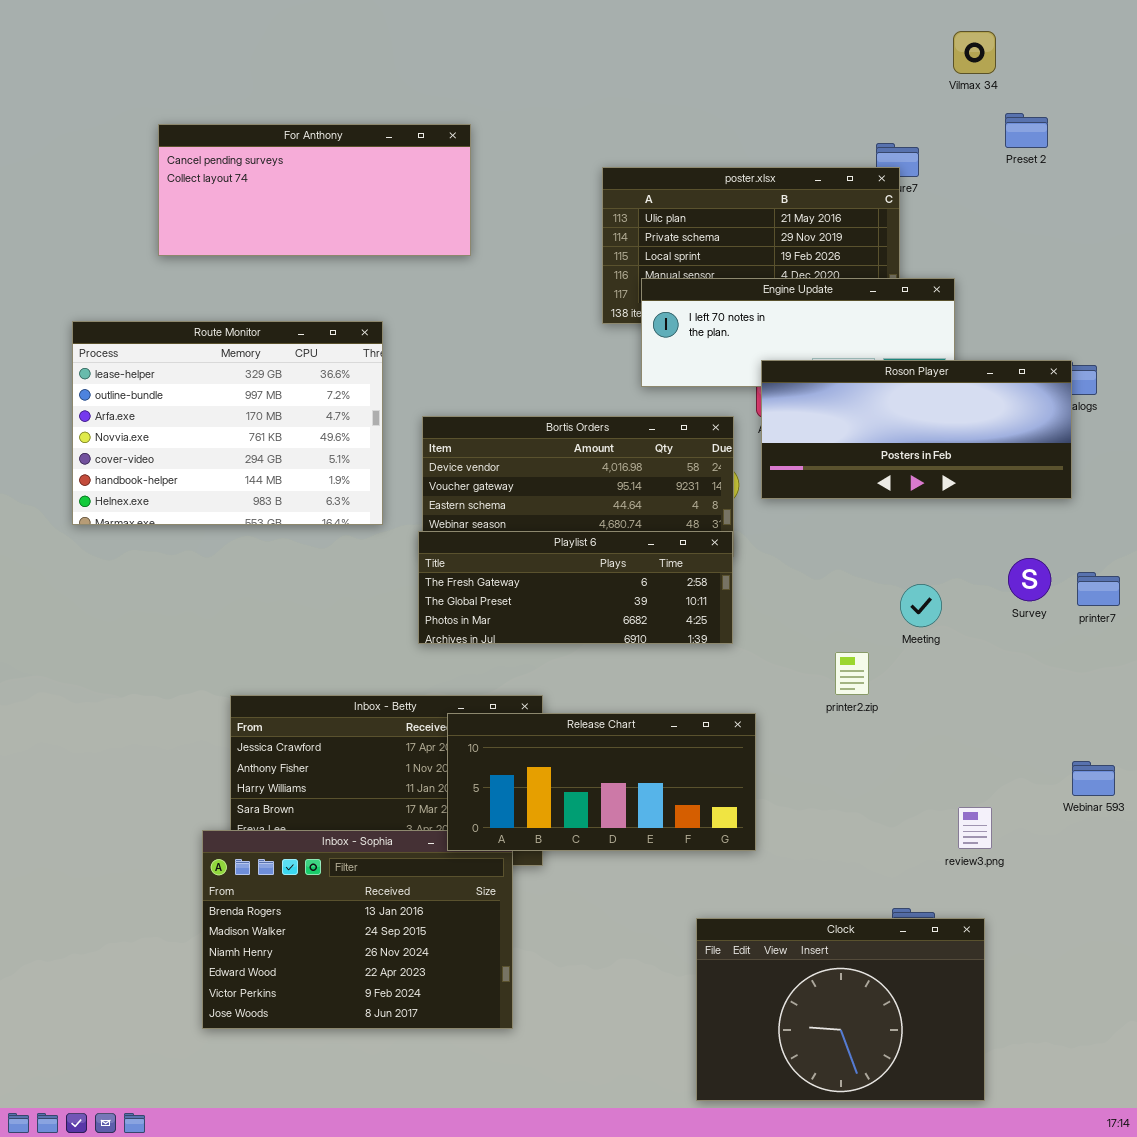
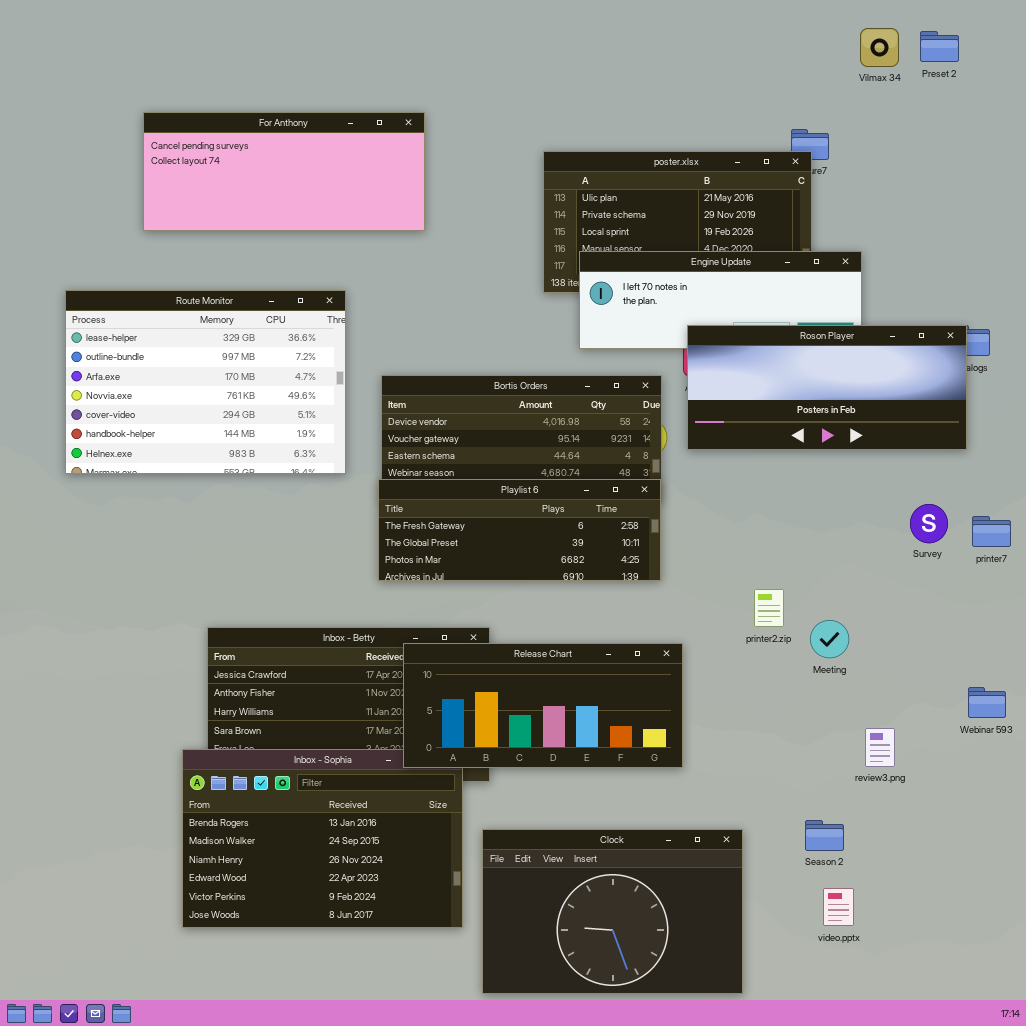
Preset 2: [1005,113,1048,148] -> [920,31,959,62], moved
Meeting: [900,584,942,627] -> [810,620,849,658], moved
Clock: [696,918,985,1101] -> [482,829,743,994], moved

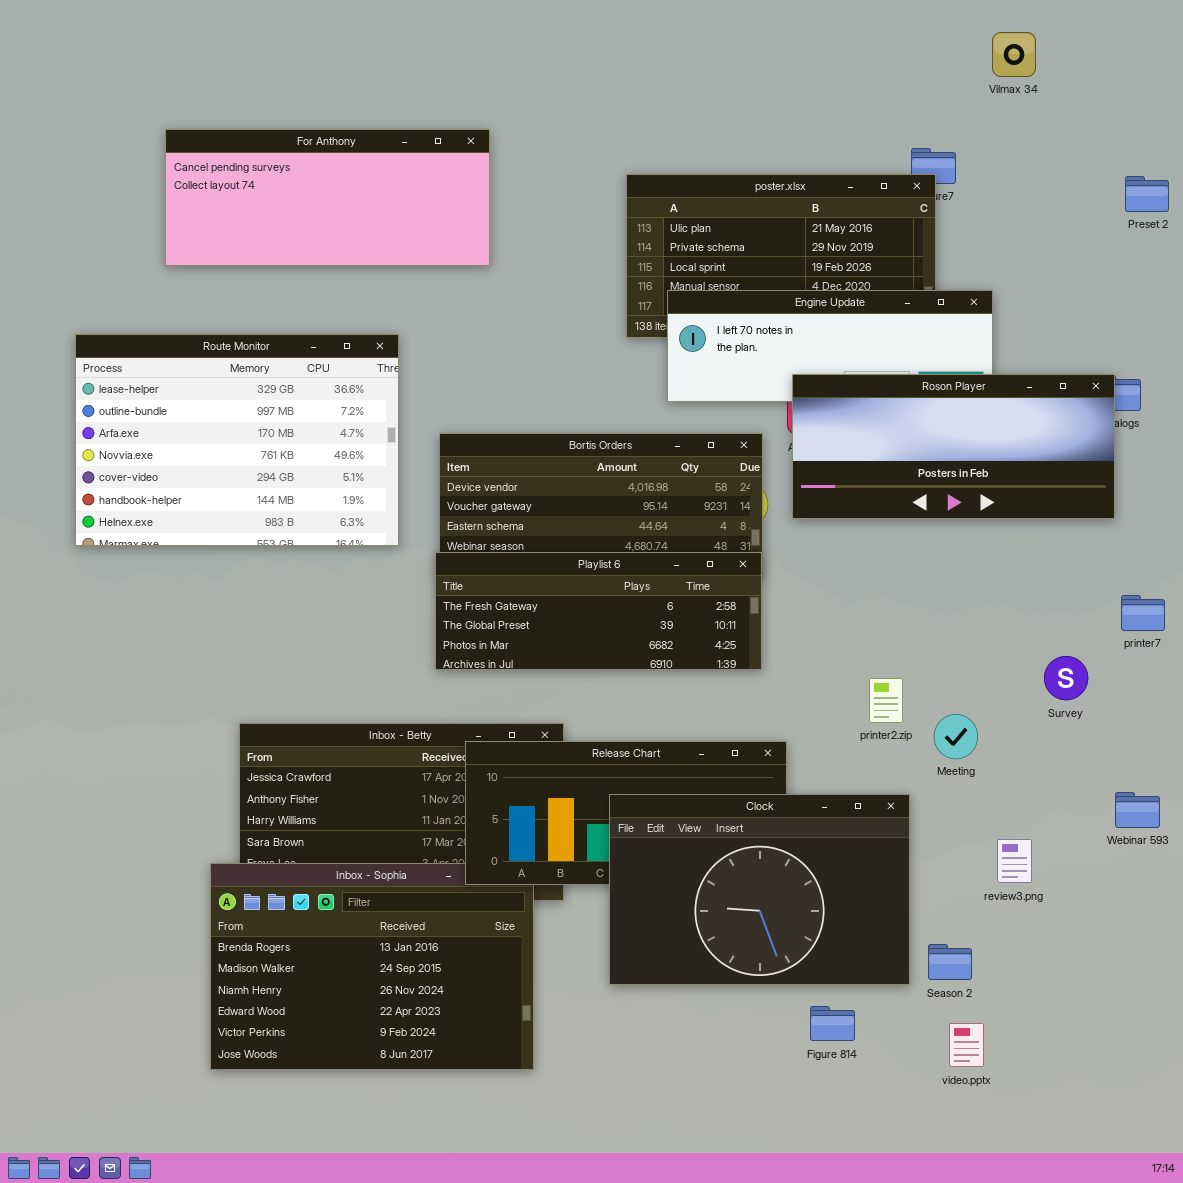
Preset 2: [920,31,959,62] -> [1125,176,1169,212], moved
Survey: [910,504,948,543] -> [1044,656,1088,700], moved
Clock: [482,829,743,994] -> [609,794,910,985], moved

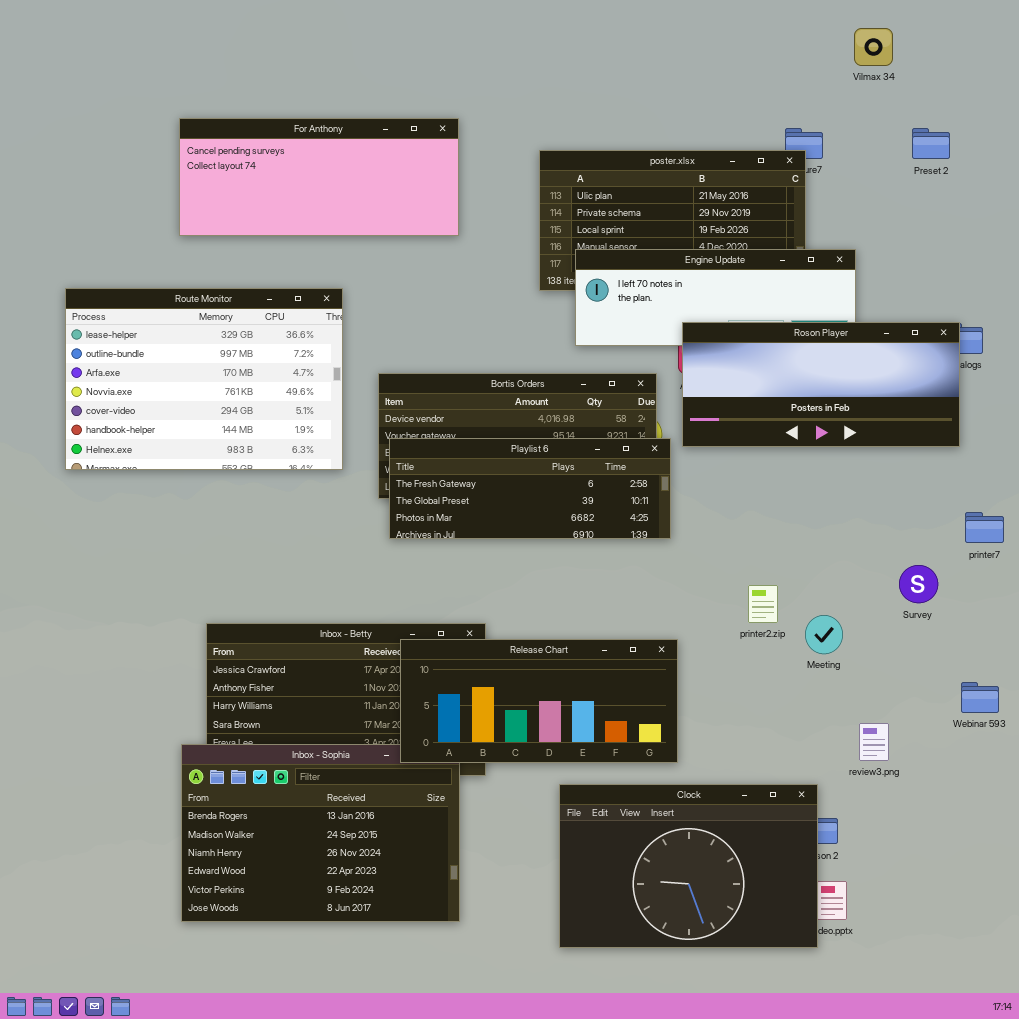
For Anthony: [165,129,490,266] -> [179,118,459,236], moved
Preset 2: [1125,176,1169,212] -> [912,128,950,159], moved
Playlist 6: [435,552,762,670] -> [389,438,671,539], moved
Clock: [609,794,910,985] -> [559,784,818,948], moved

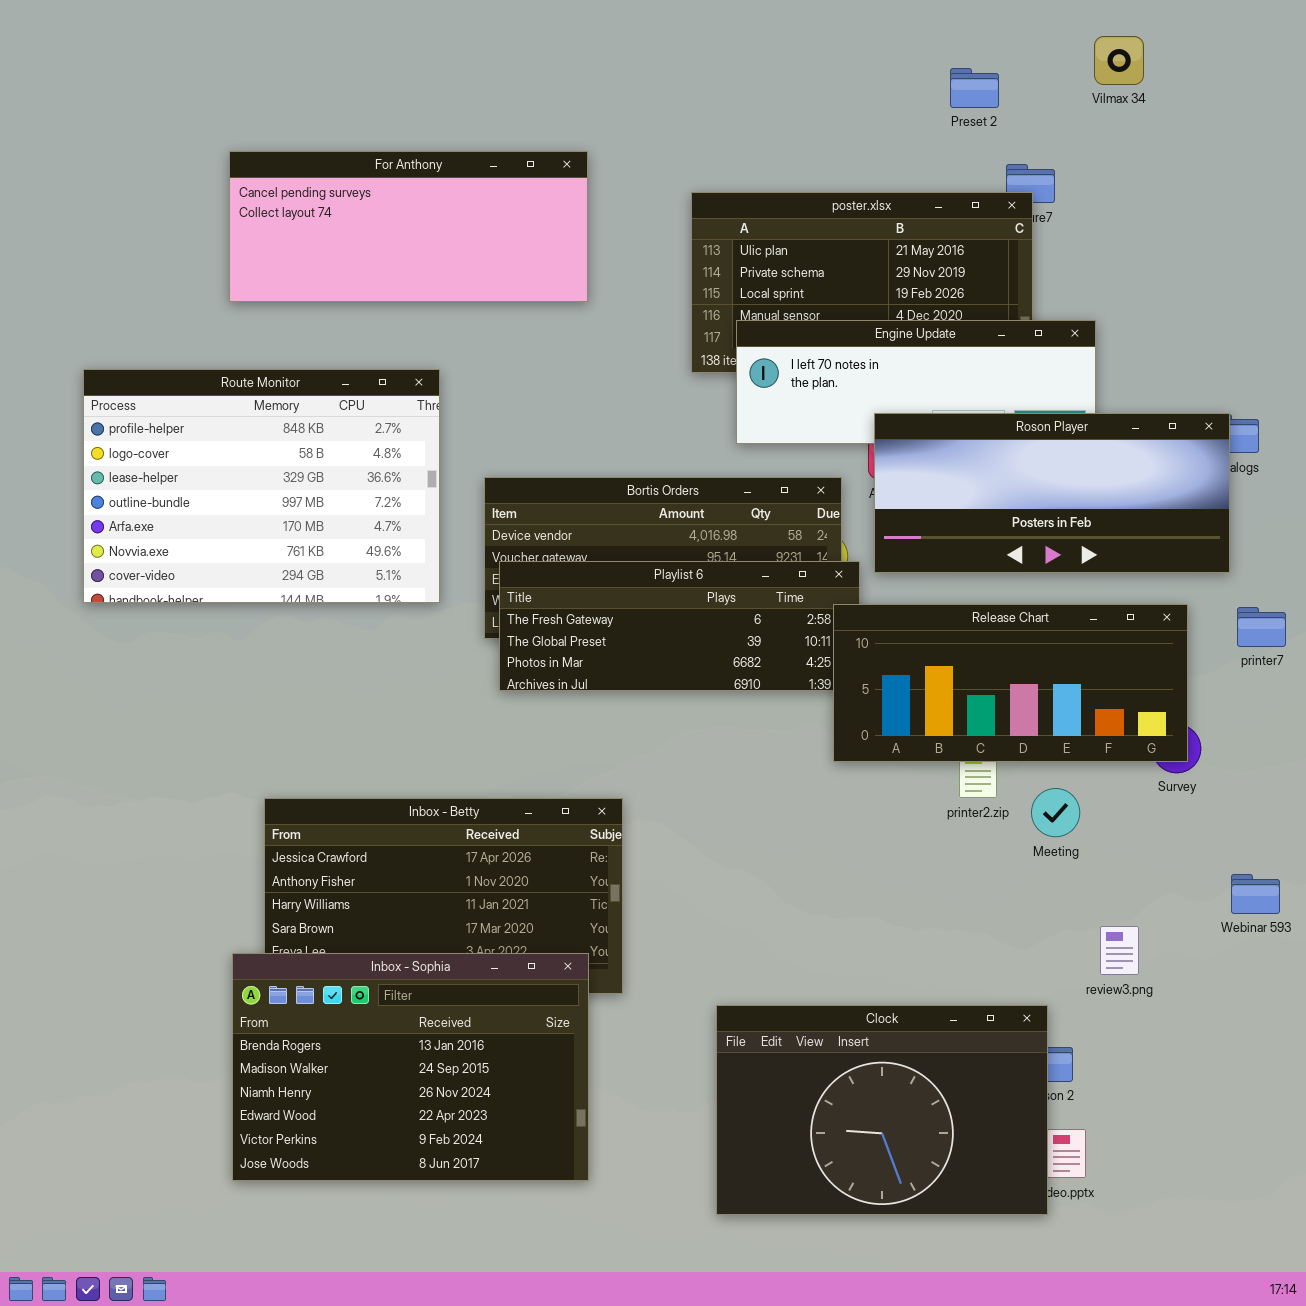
Preset 2: [912,128,950,159] -> [950,68,999,108], moved
Route Monitor: [65,288,343,470] -> [83,369,440,603], scrolled up 2 rows
printer7: [965,512,1004,543] -> [1237,607,1286,647], moved
Release Chart: [400,639,678,763] -> [833,604,1188,762], moved

